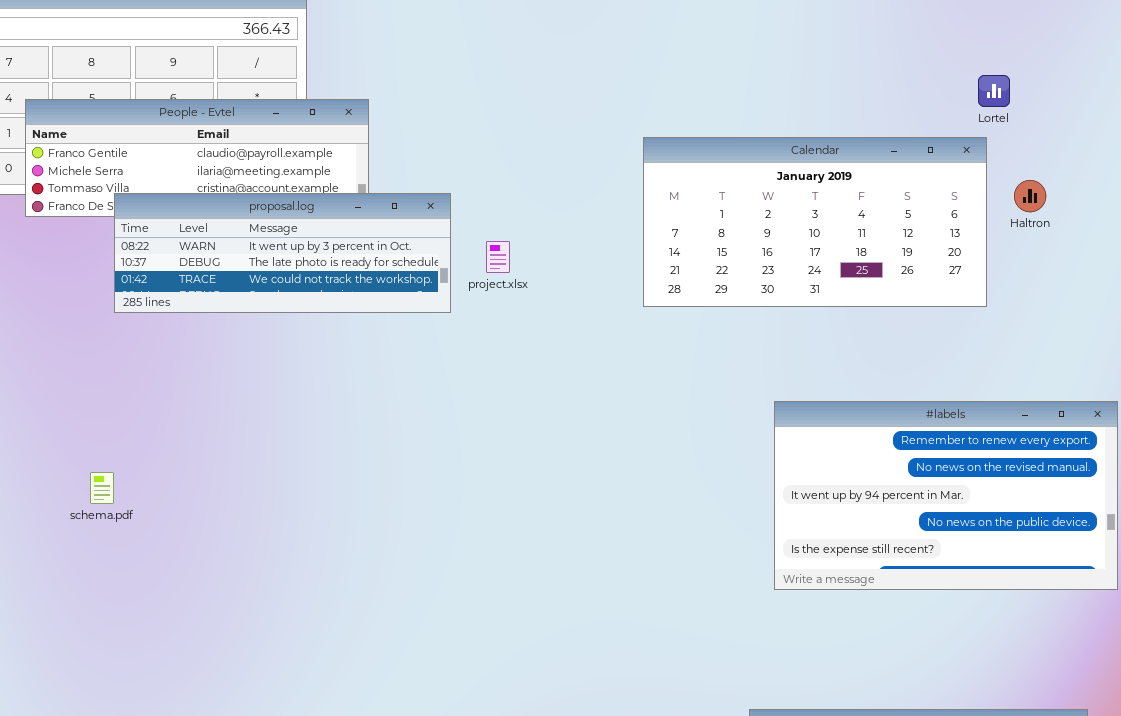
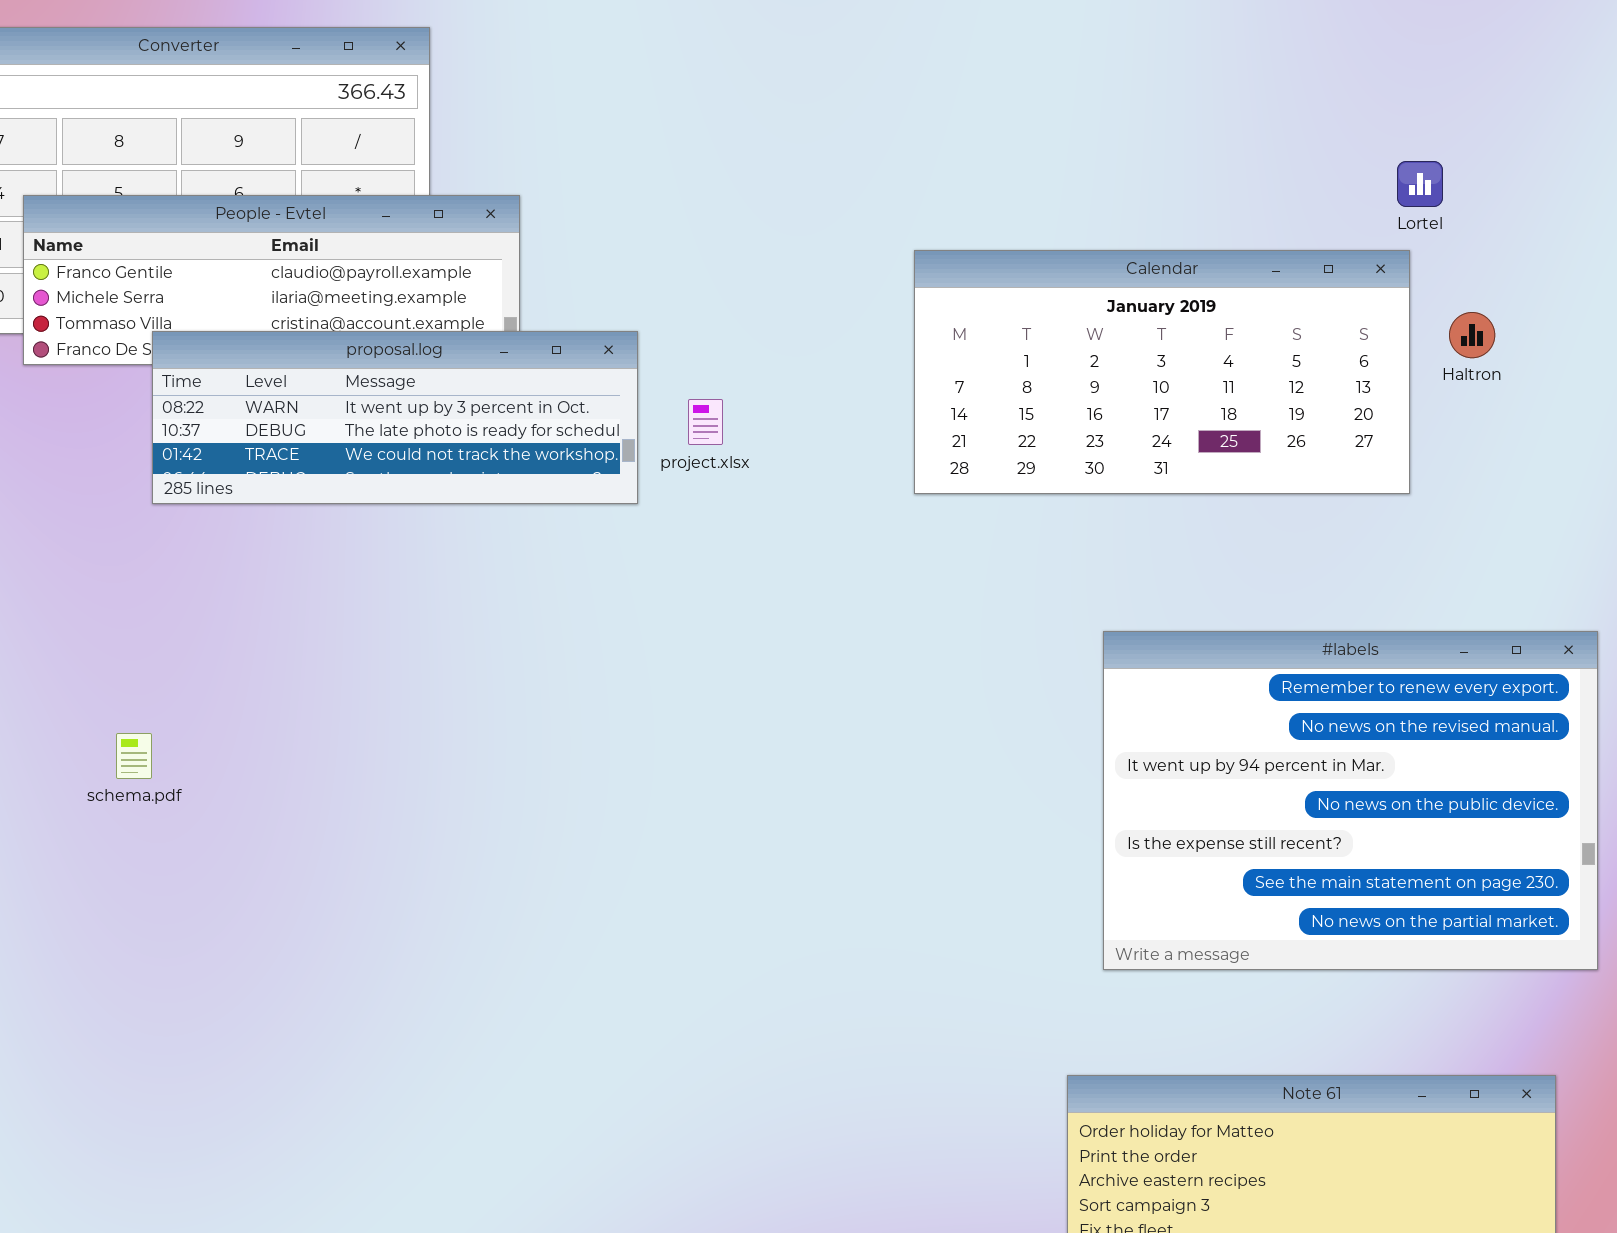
#labels: [774,401,1118,590] -> [1103,631,1598,970], resized

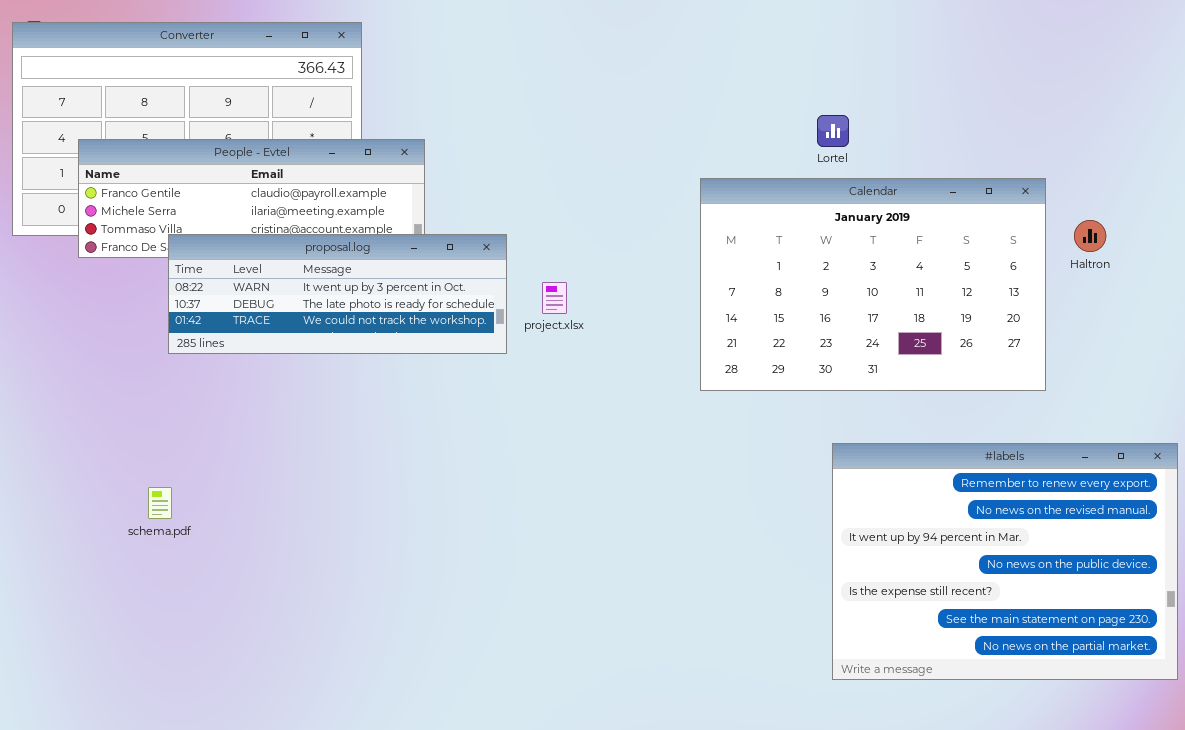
Lortel: [1397,161,1443,207] -> [817,115,849,147], moved
Calendar: [914,250,1410,494] -> [700,178,1046,391], resized
schema.pdf: [116,733,152,779] -> [148,487,172,519], moved

